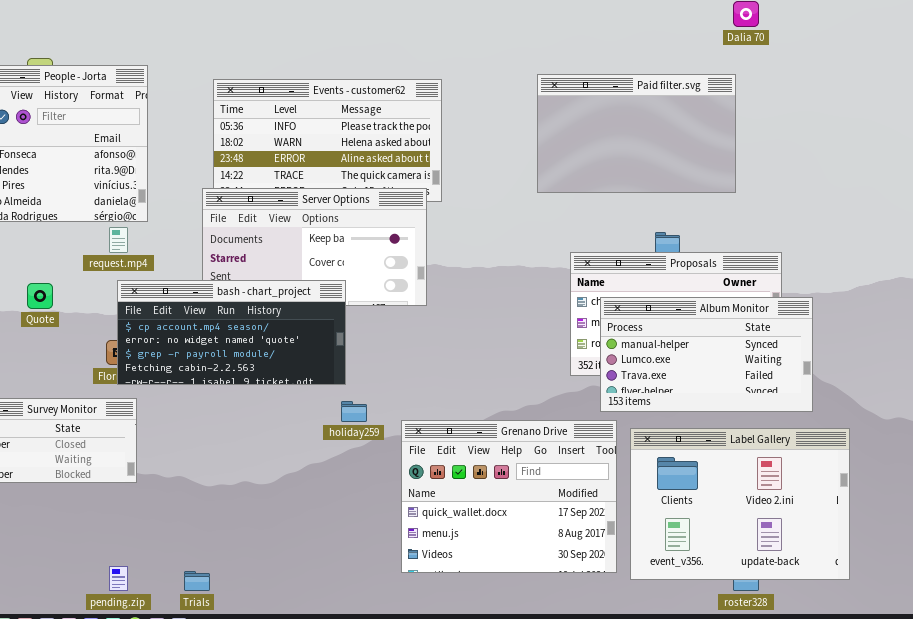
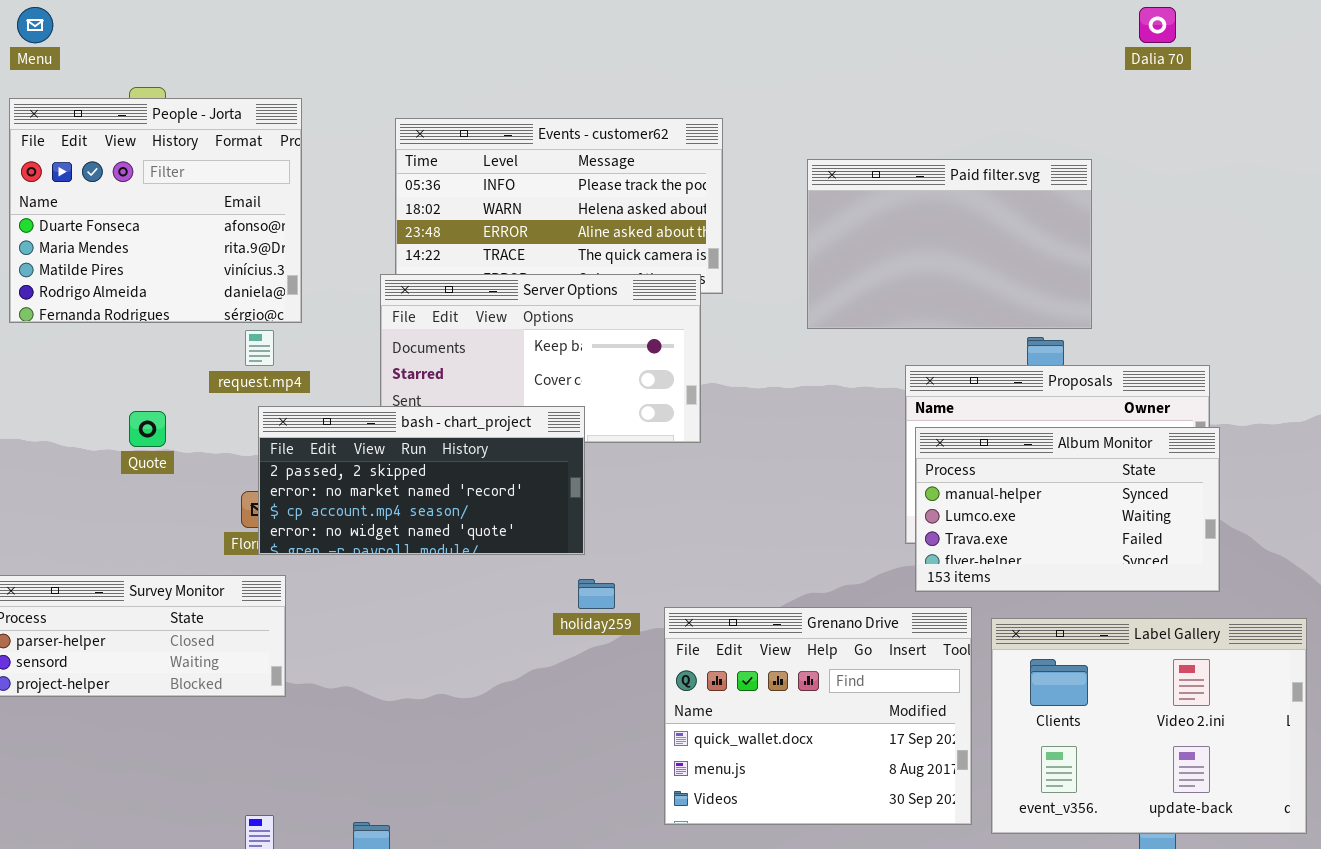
Paid filter.svg: [537,74,736,193] -> [807,159,1092,329], moved
bash - chart_project: [117,280,346,385] -> [258,406,585,555], scrolled up 2 rows
Album Monitor: [600,297,813,412] -> [915,427,1220,592], moved

